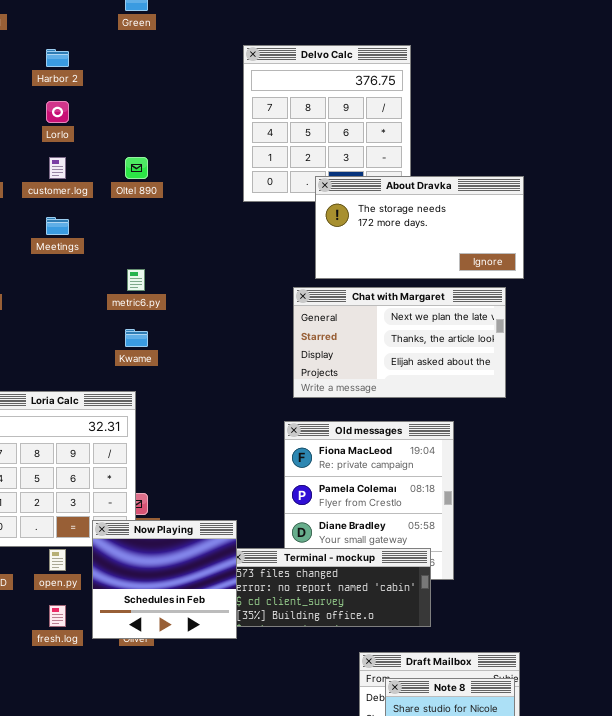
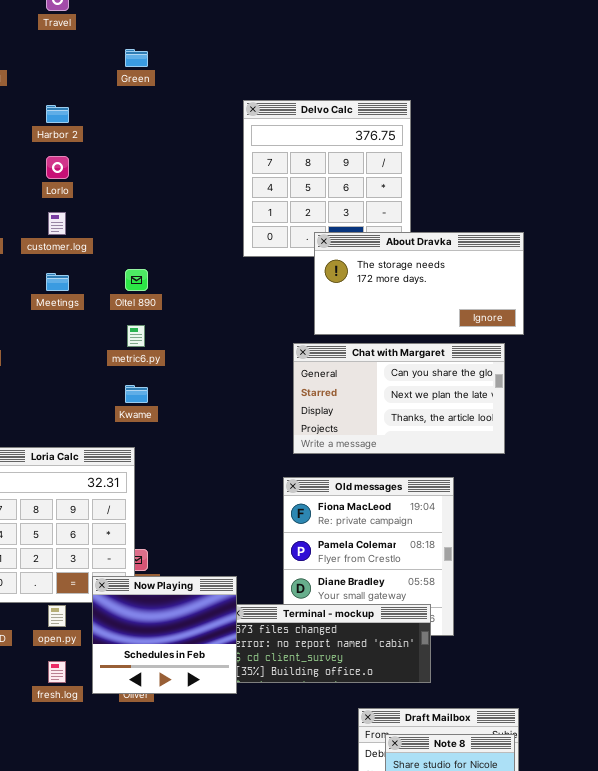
Oltel 890: [125,157,148,179] -> [125,269,148,291], moved
Chat with Margaret: [293,287,506,398] -> [293,343,505,454], scrolled up 1 row

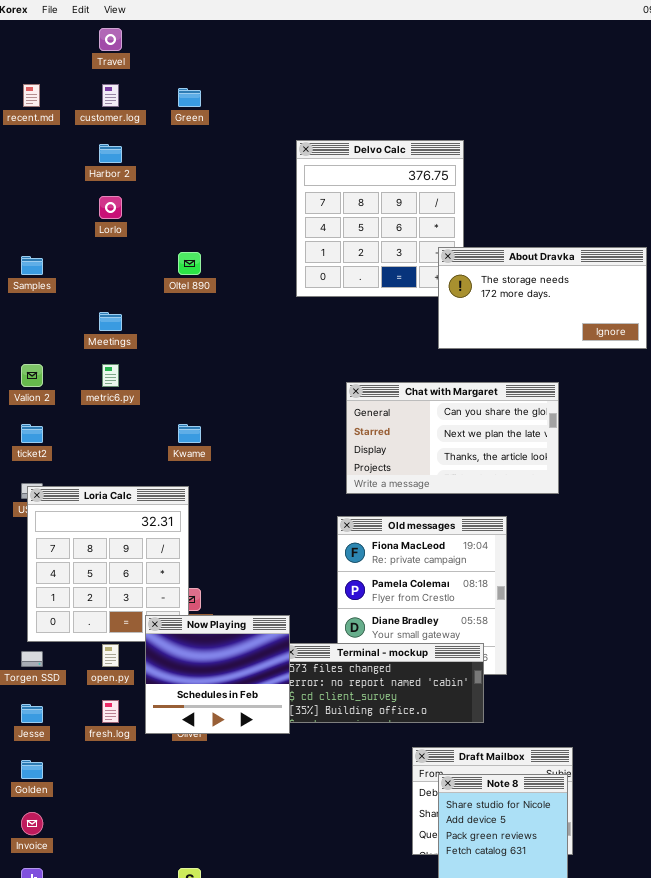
customer.log: [48,212,66,235] -> [102,84,119,107], moved
About Dravka: [314,232,524,335] -> [438,247,647,349], moved
Oltel 890: [125,269,148,291] -> [178,252,201,275], moved
metric6.py: [127,325,145,347] -> [102,364,119,387], moved

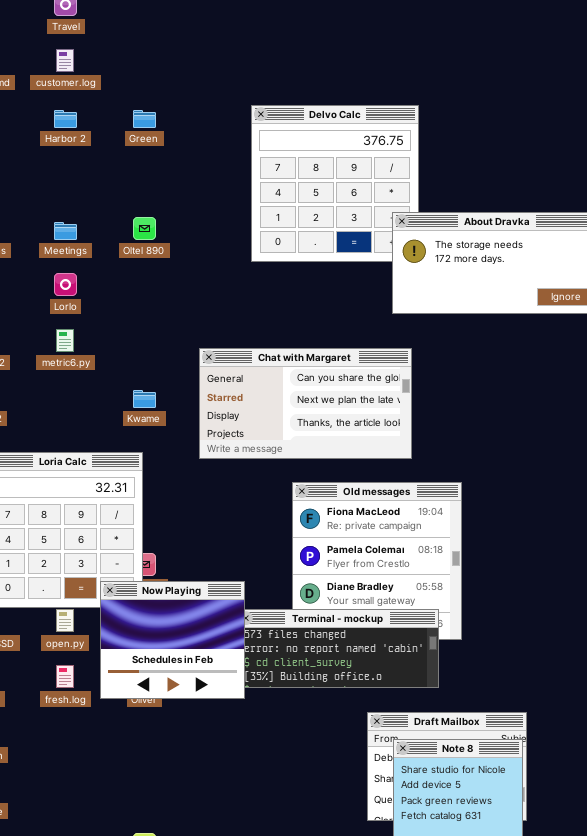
Green: [178,88,201,107] -> [133,110,156,128], moved
Lorlo: [99,196,122,219] -> [54,273,77,296], moved
Meetings: [99,312,122,331] -> [54,222,77,240], moved
Chat with Margaret: [346,382,559,494] -> [199,348,412,459], moved

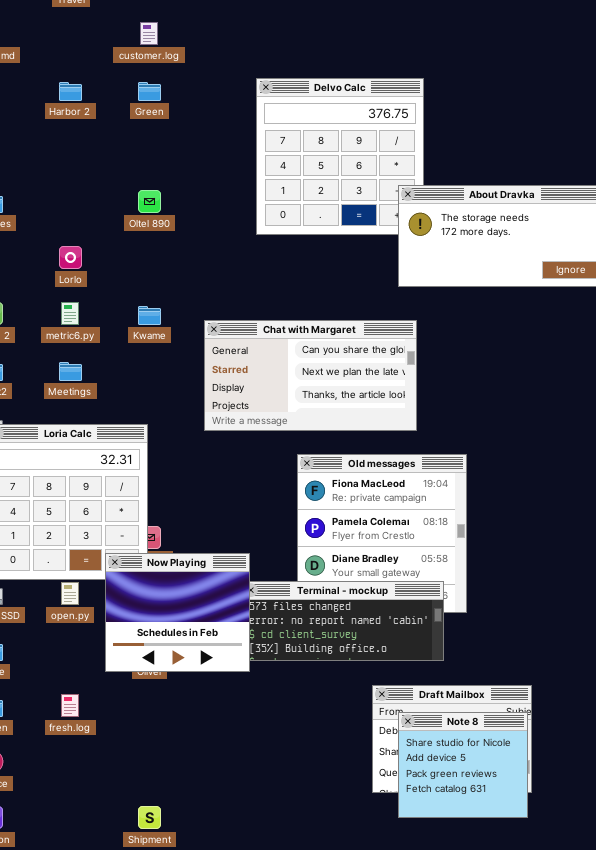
customer.log: [56,49,74,72] -> [140,22,158,45], moved
Meetings: [54,222,77,240] -> [59,362,82,381], moved
Kwame: [133,390,156,408] -> [138,306,161,325], moved
fresh.log: [56,665,74,688] -> [61,694,79,717], moved

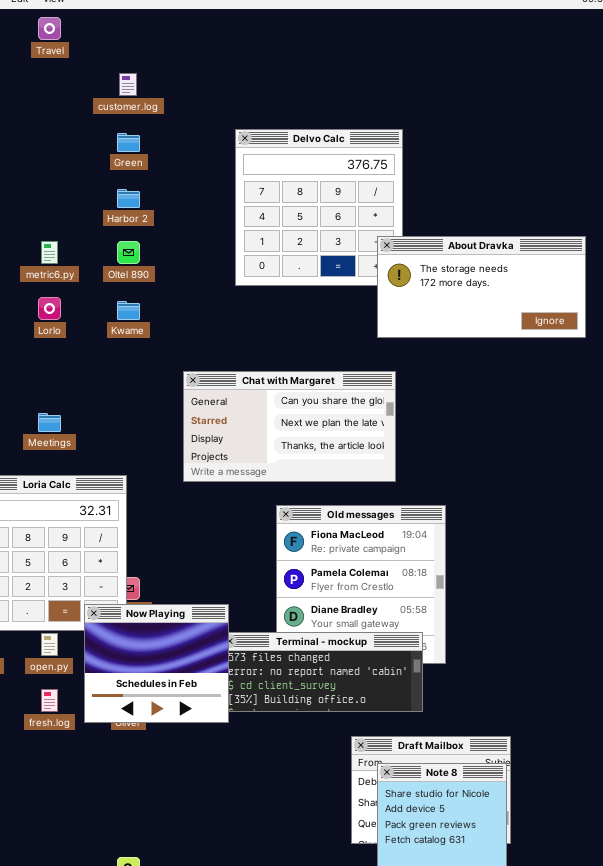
Harbor 2: [59,82,82,101] -> [117,189,140,208], moved
metric6.py: [61,302,79,325] -> [41,241,58,264], moved
Kwame: [138,306,161,325] -> [117,301,140,320], moved
fresh.log: [61,694,79,717] -> [41,689,58,712], moved

